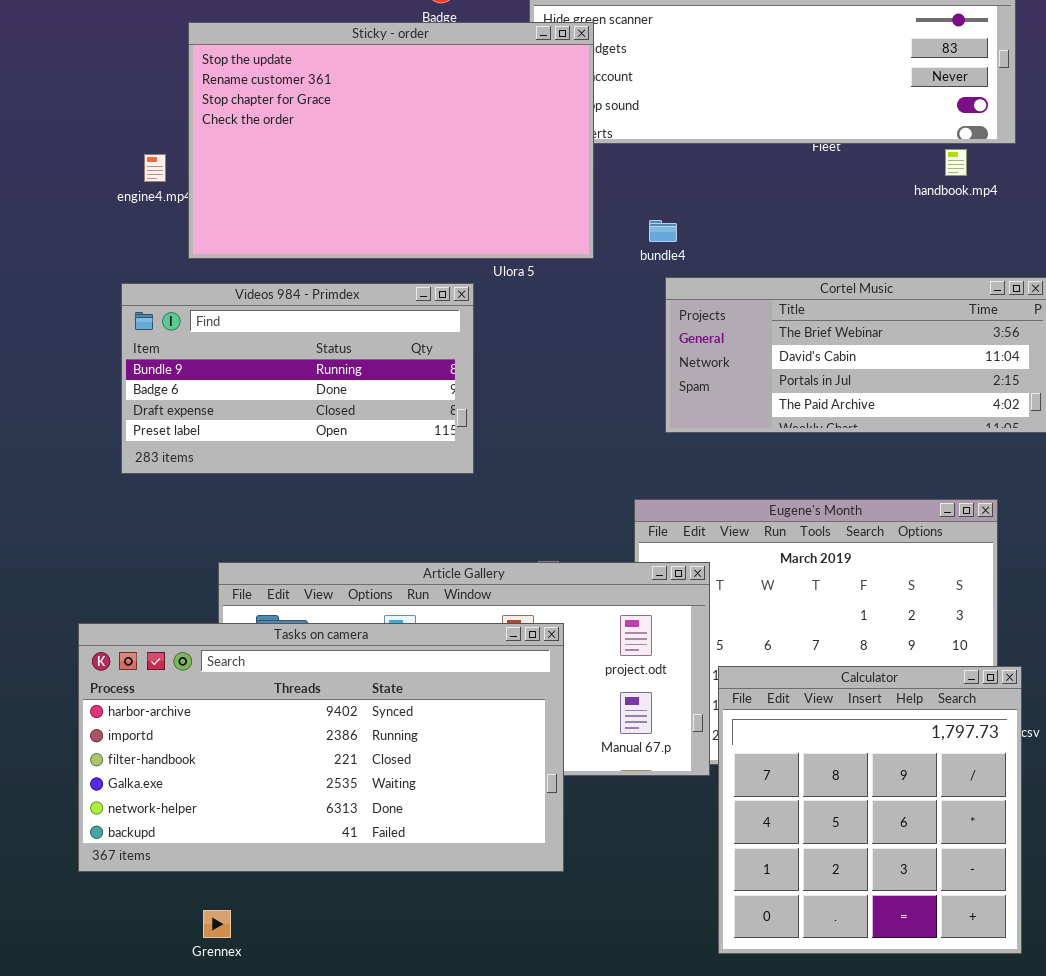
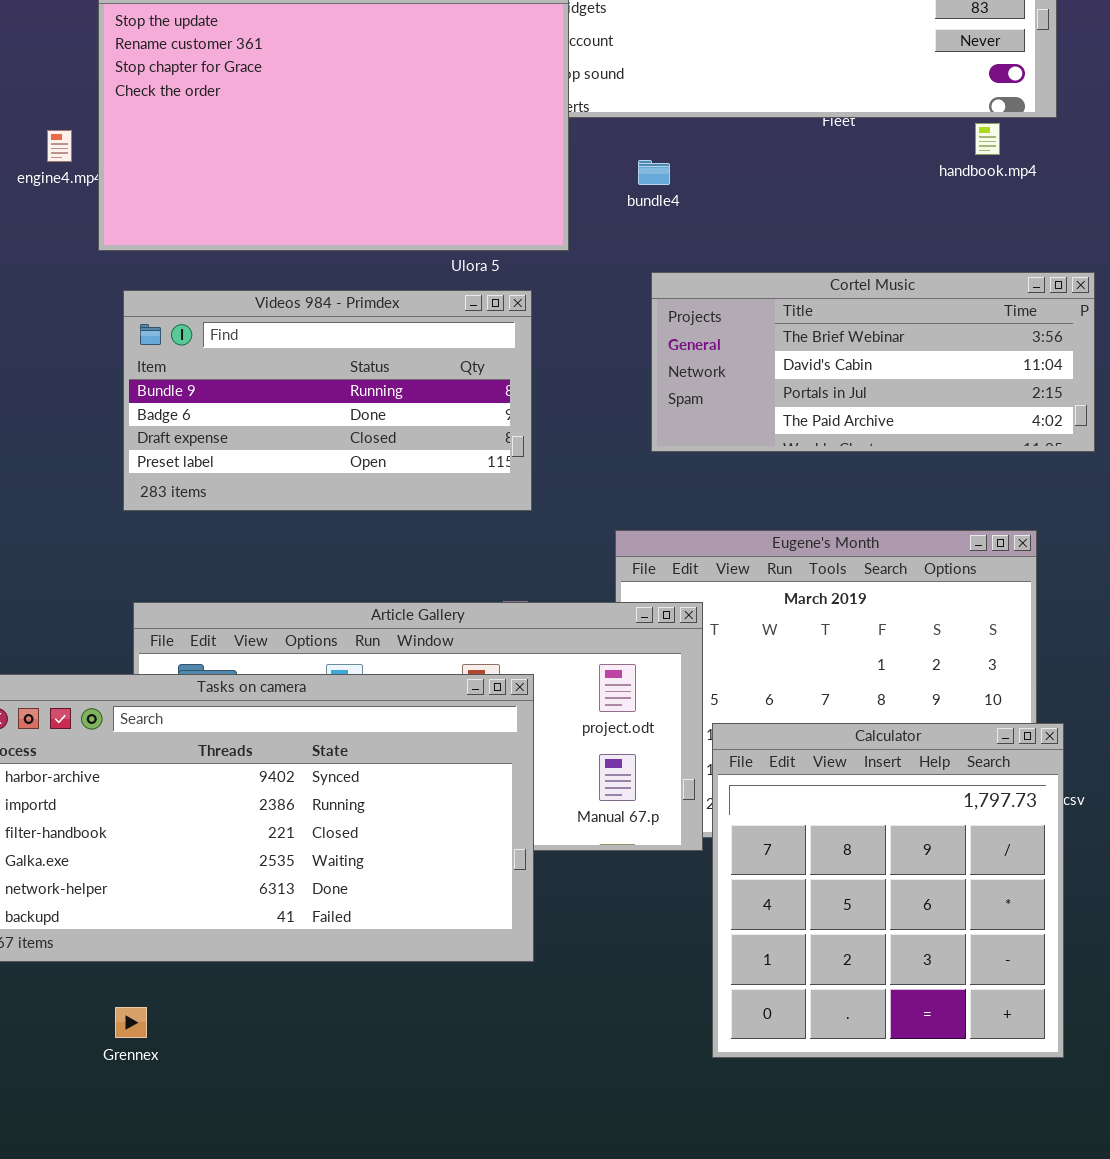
bundle4: [649,220,677,242] -> [638,160,670,185], moved
Videos 984 - Primdex: [121,283,474,474] -> [123,290,532,511], moved

